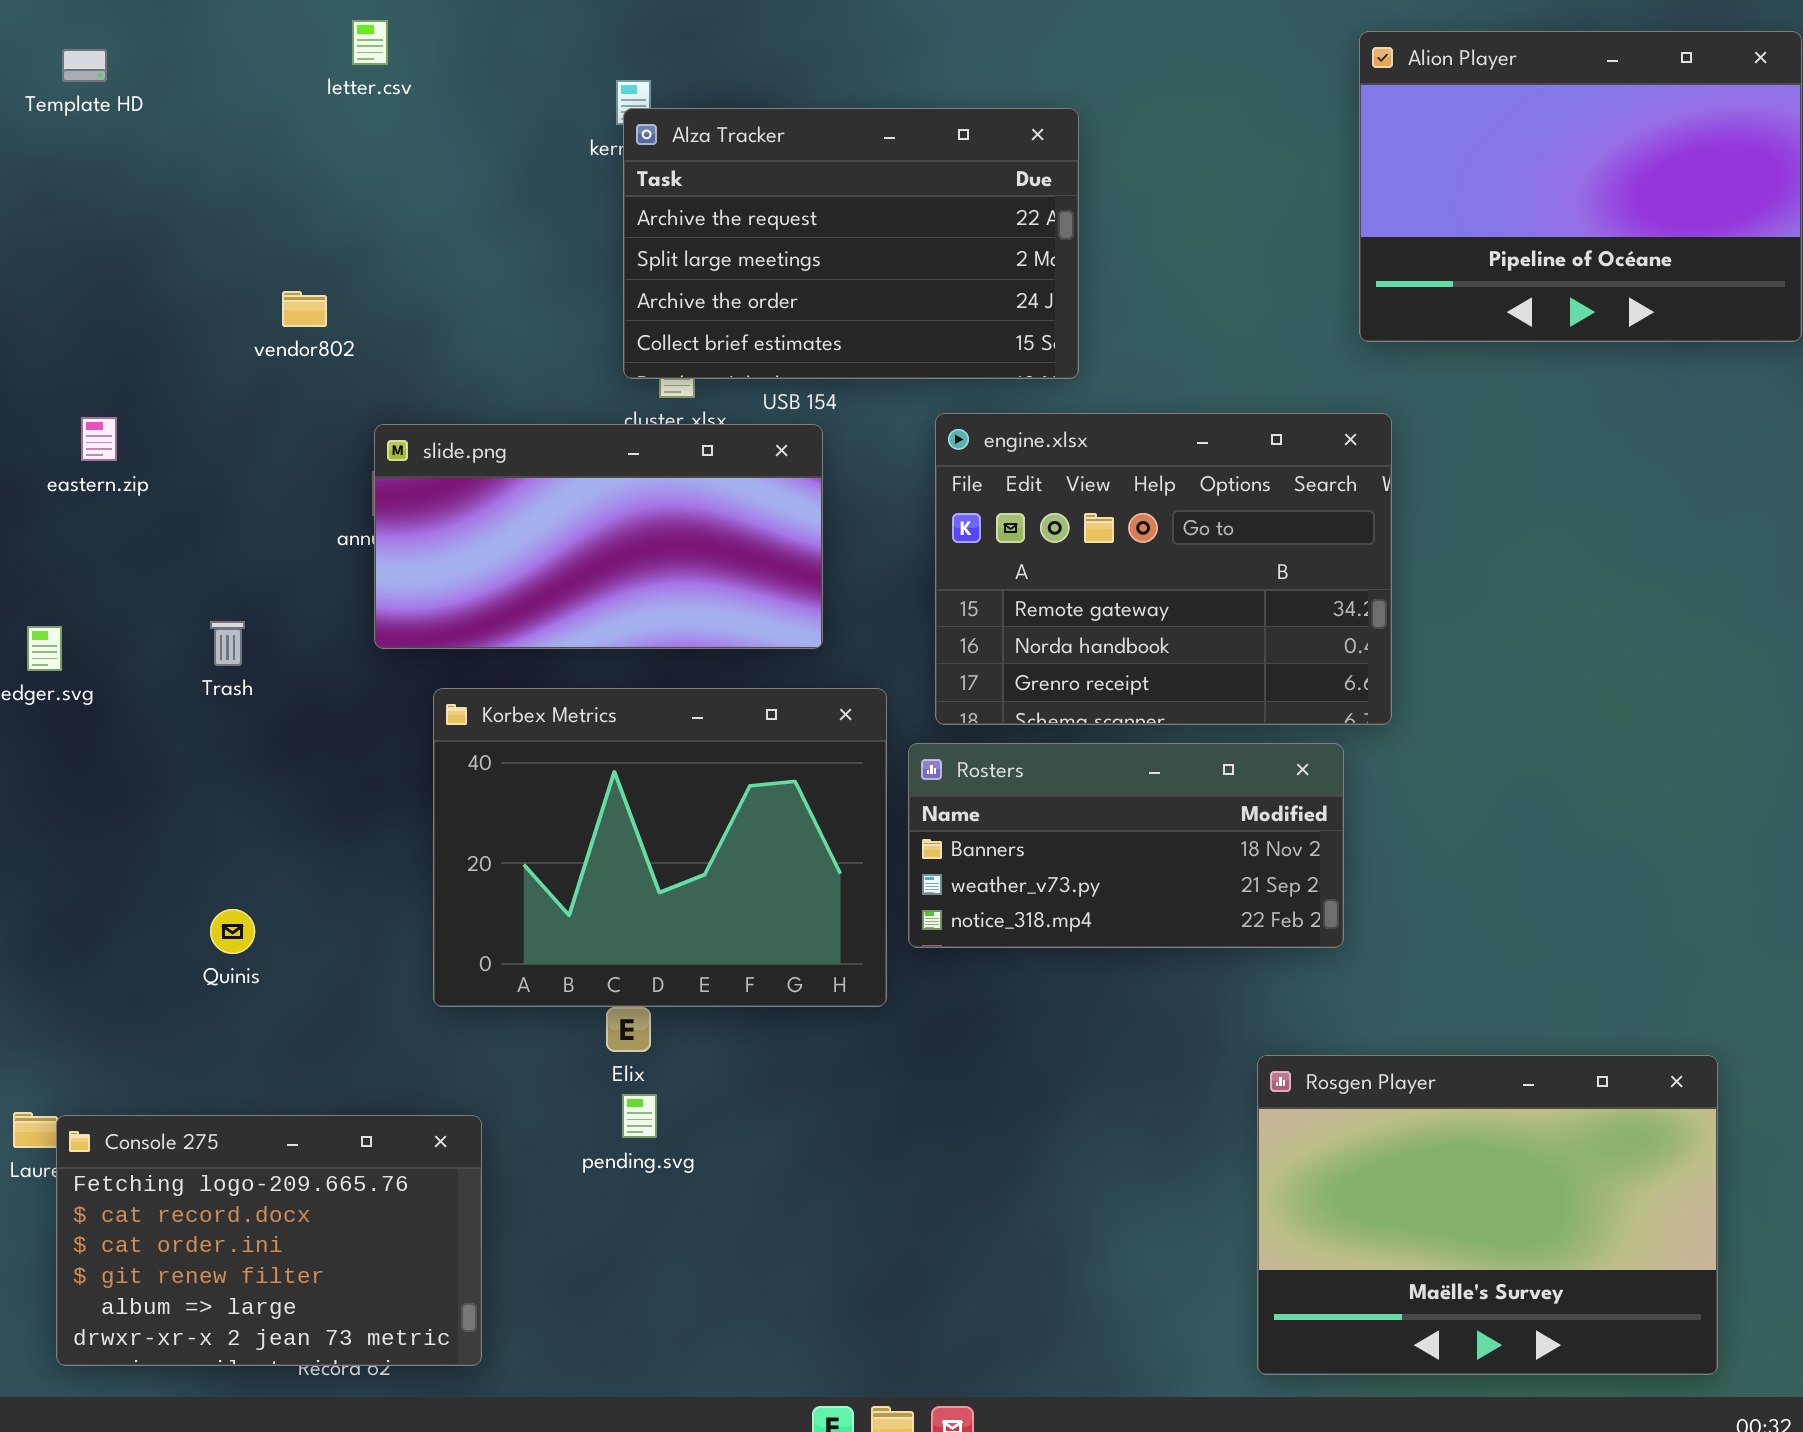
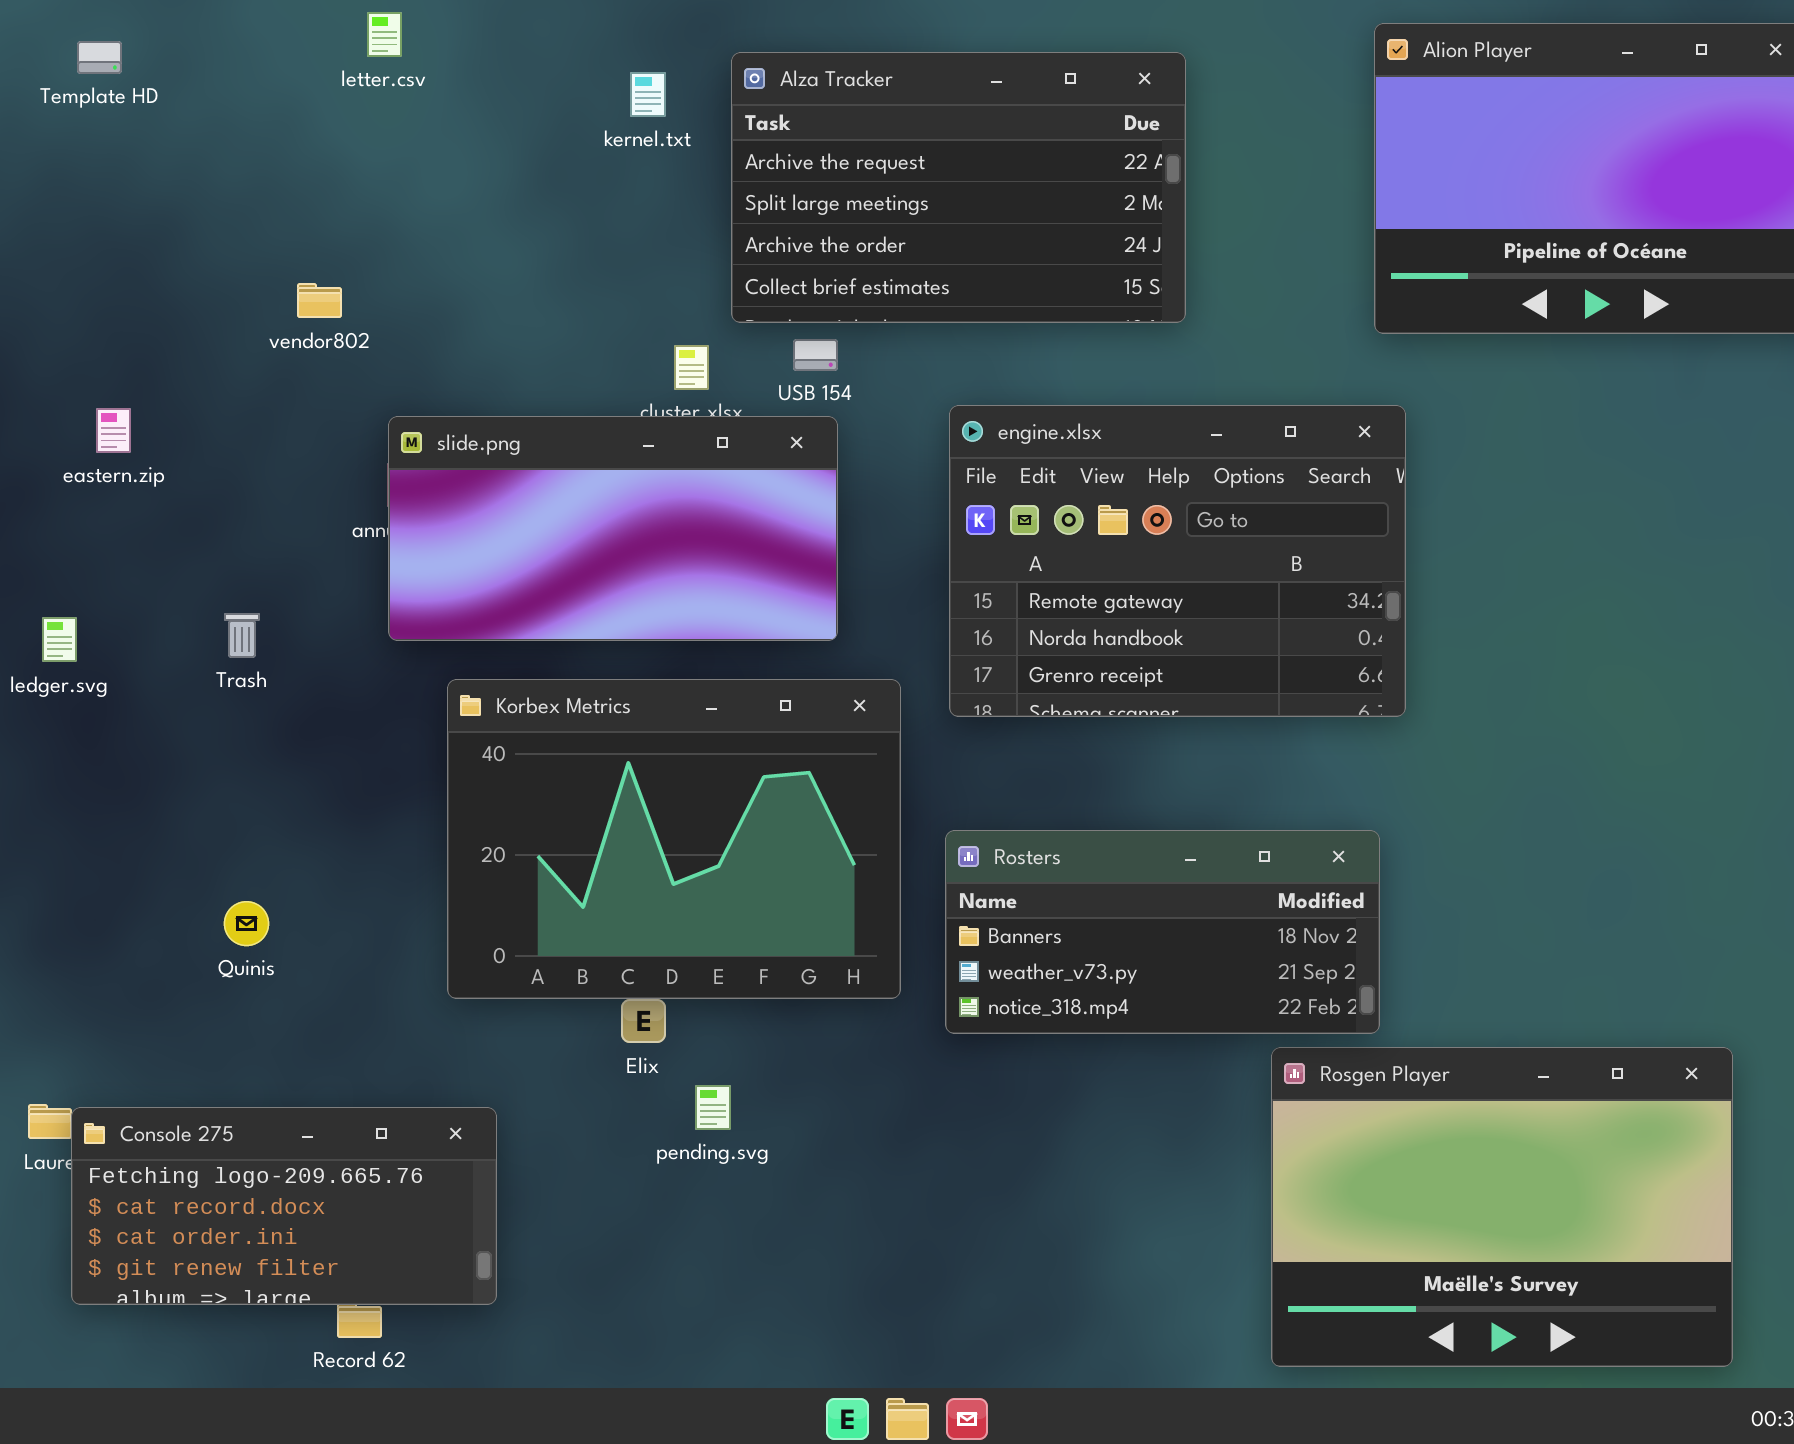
Alza Tracker: [623,108,1079,379] -> [731,52,1186,323], moved
Rosters: [908,743,1344,948] -> [945,830,1380,1034], moved
pending.svg: [622,1094,657,1138] -> [695,1085,731,1130], moved
Console 275: [56,1115,482,1366] -> [71,1107,497,1305], resized

